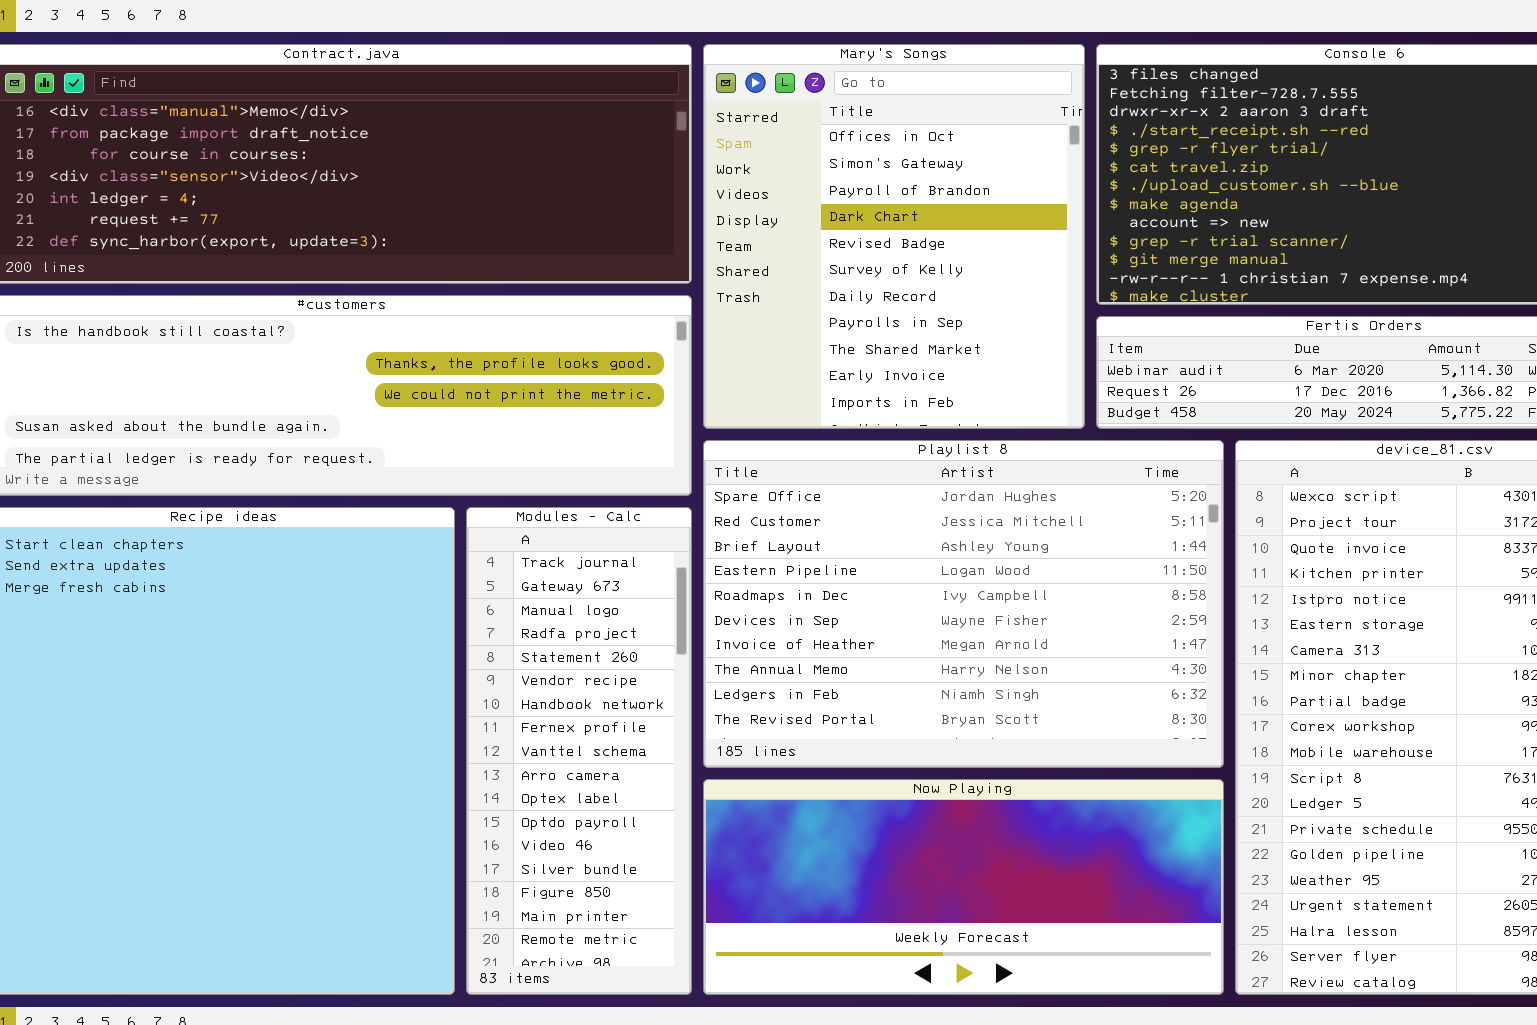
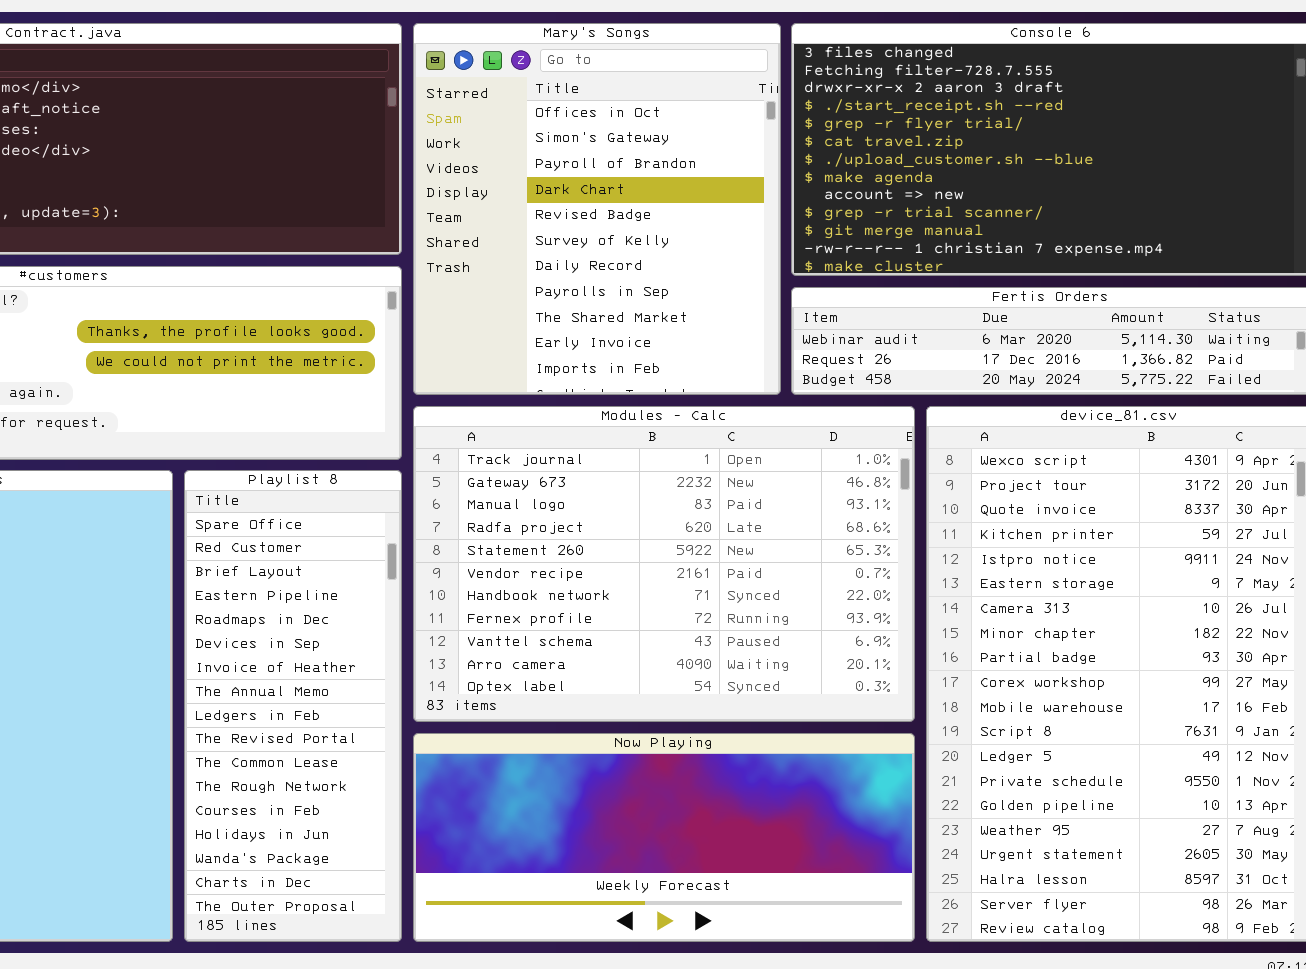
Playlist 8: [703,440,1224,768] -> [184,470,402,942], moved, resized
Modules - Calc: [466,507,692,995] -> [413,406,915,722], moved, resized

